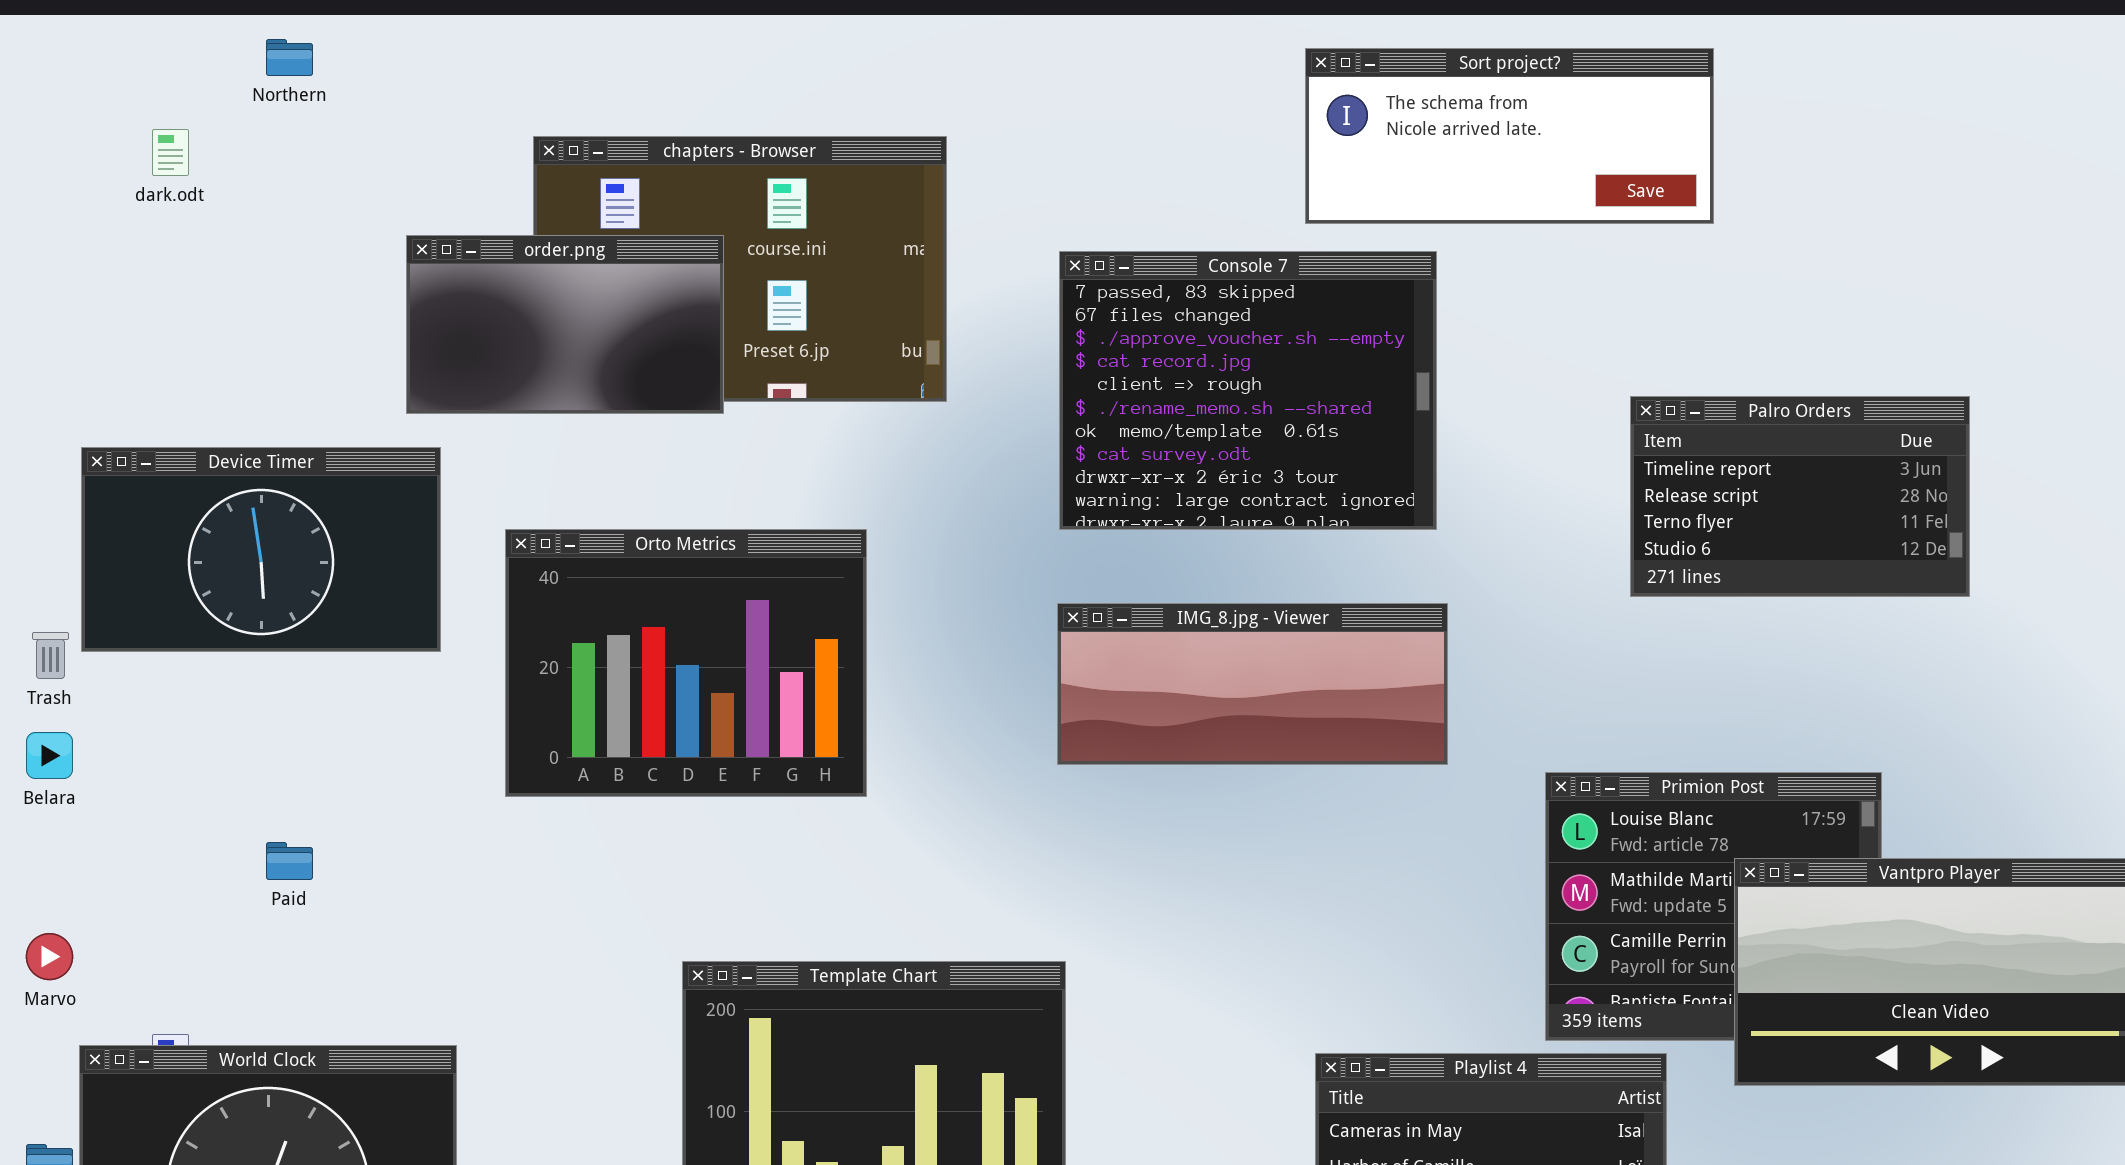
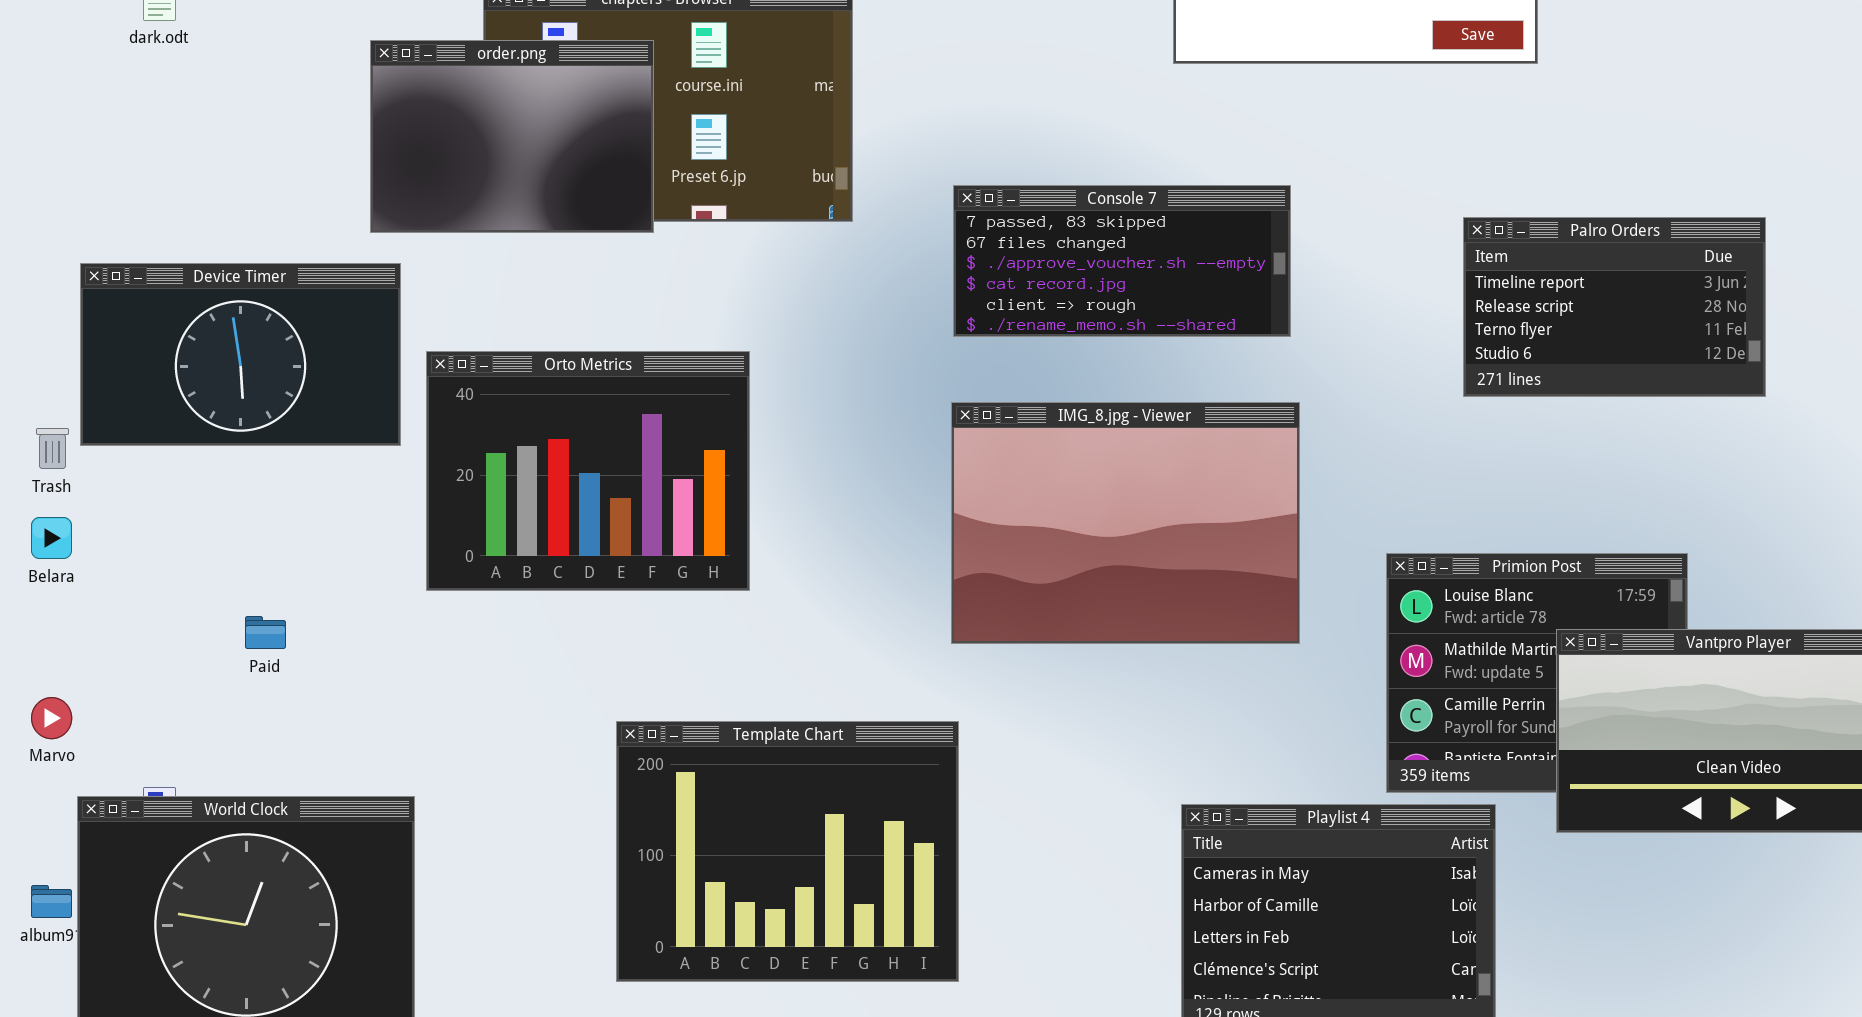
order.png: [406,235,724,414] -> [370,40,654,233], resized
Console 7: [1059,251,1437,530] -> [953,185,1291,337], resized
Orto Metrics: [505,529,867,797] -> [426,351,750,591], moved
IMG_8.jpg - Viewer: [1057,603,1448,765] -> [951,402,1300,644], resized

